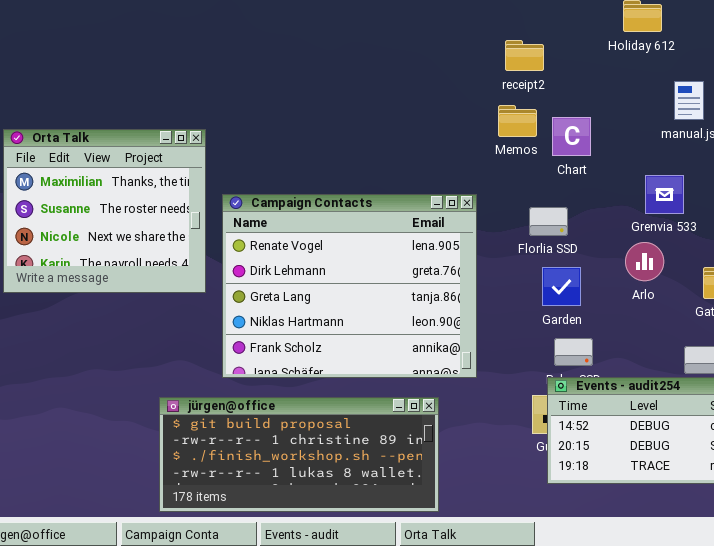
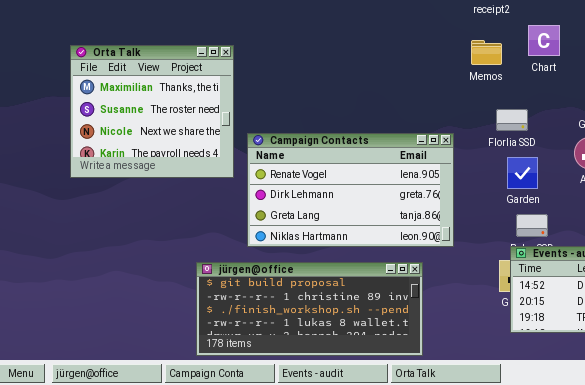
Memos: [498,105,537,137] -> [471,40,502,65], moved
Chart: [552,117,591,156] -> [528,25,560,56], moved
Campaign Contacts: [222,194,477,378] -> [247,133,454,247], resized

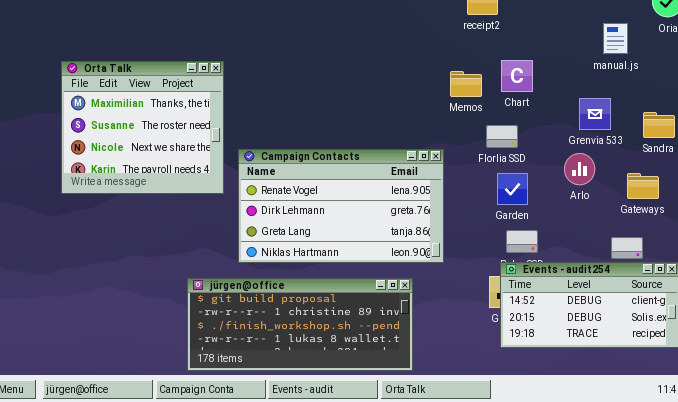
Chart: [528,25,560,56] -> [501,60,533,92], moved
Memos: [471,40,502,65] -> [450,71,482,97], moved

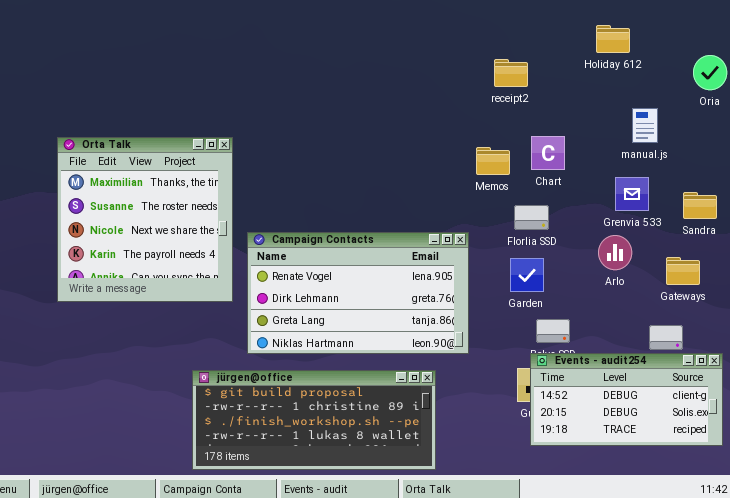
manual.js: [603,23,628,54] -> [632,108,658,143], moved
Orta Talk: [61,61,224,194] -> [57,137,233,302], resized
Garden: [497,173,528,205] -> [510,258,544,292], moved

